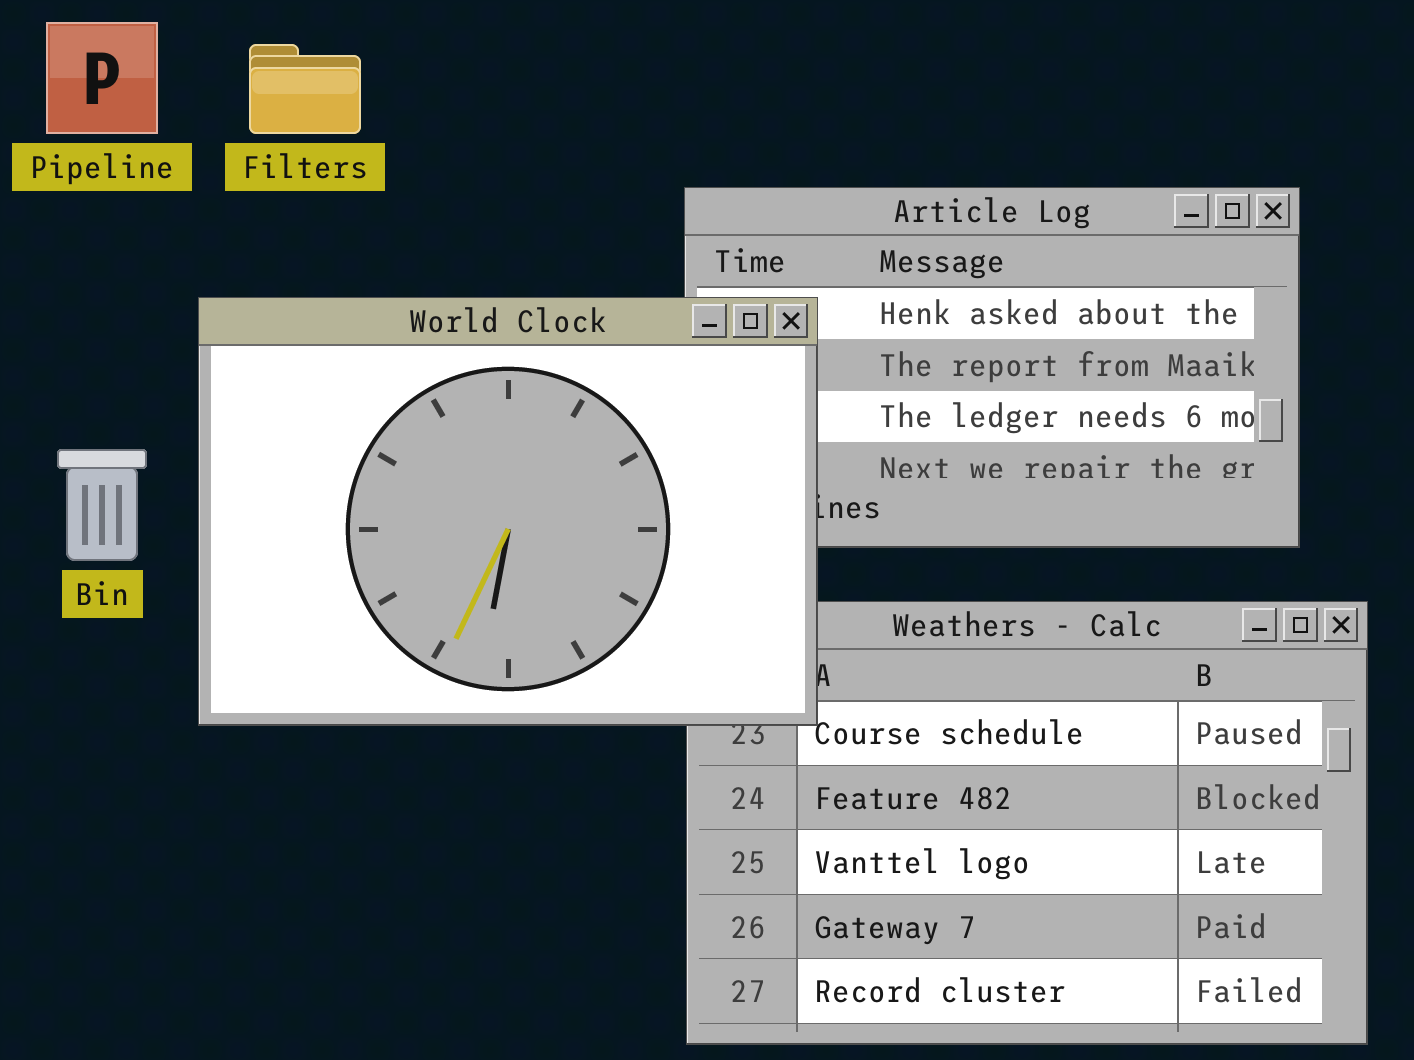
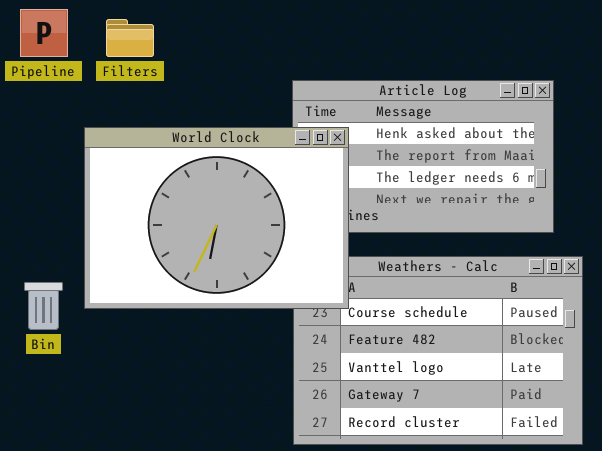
Bin: [57,449,147,561] -> [24,282,63,330], moved

